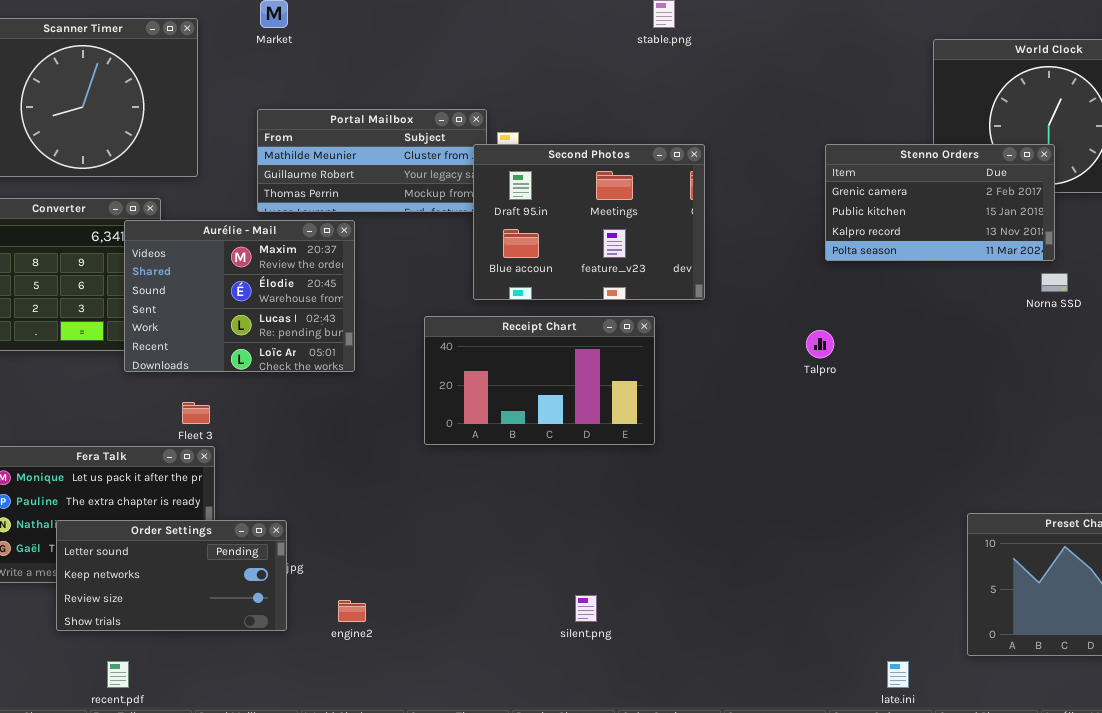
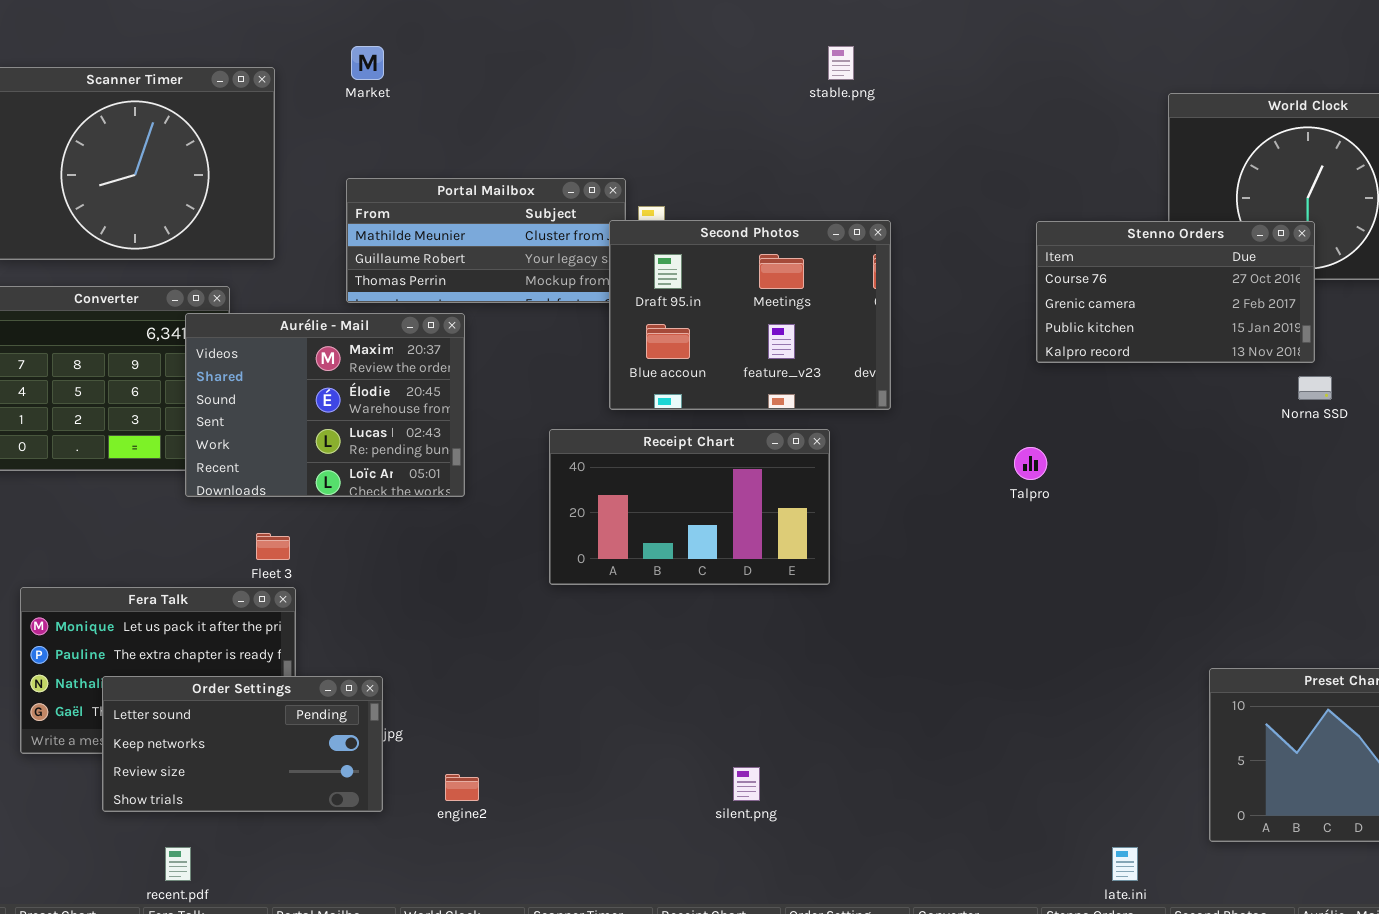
Stenno Orders: [825,144,1055,261] -> [1036,221,1315,363], scrolled up 1 row

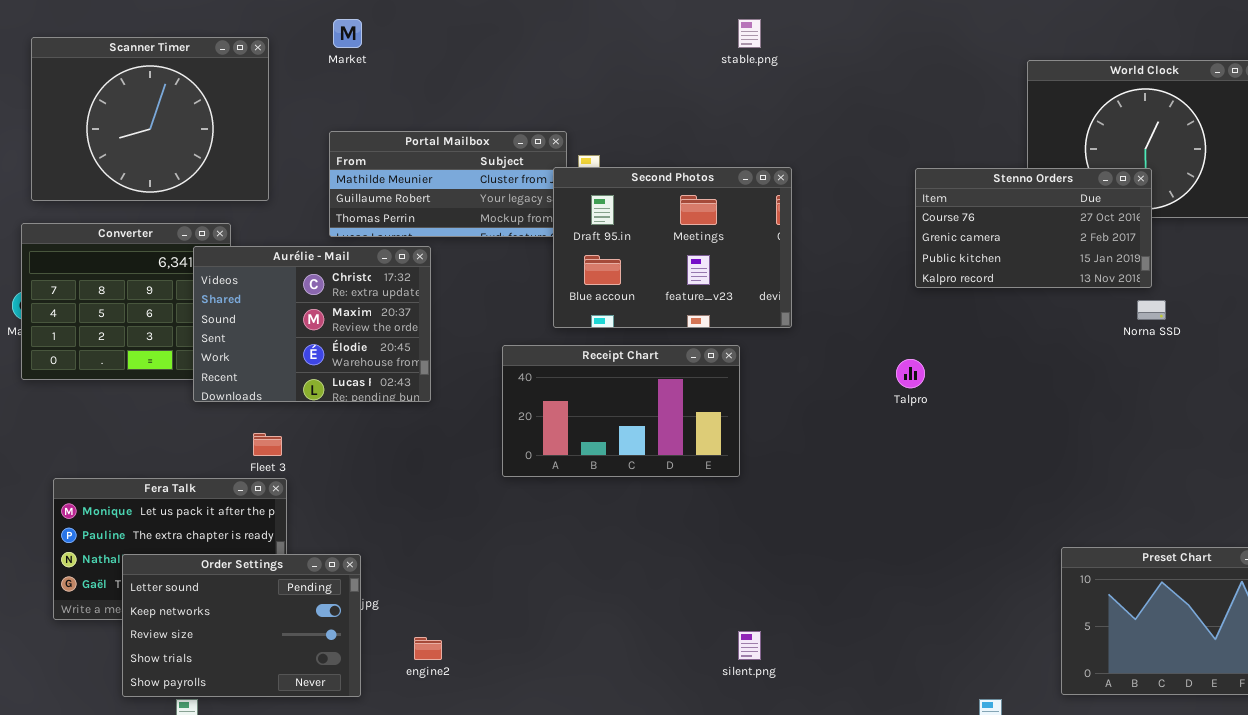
Aurélie - Mail: [185,313,465,497] -> [193,246,431,402], scrolled up 1 row
Order Settings: [102,676,383,812] -> [122,554,361,697], resized
silent.png: [733,767,760,801] -> [738,631,761,660], moved

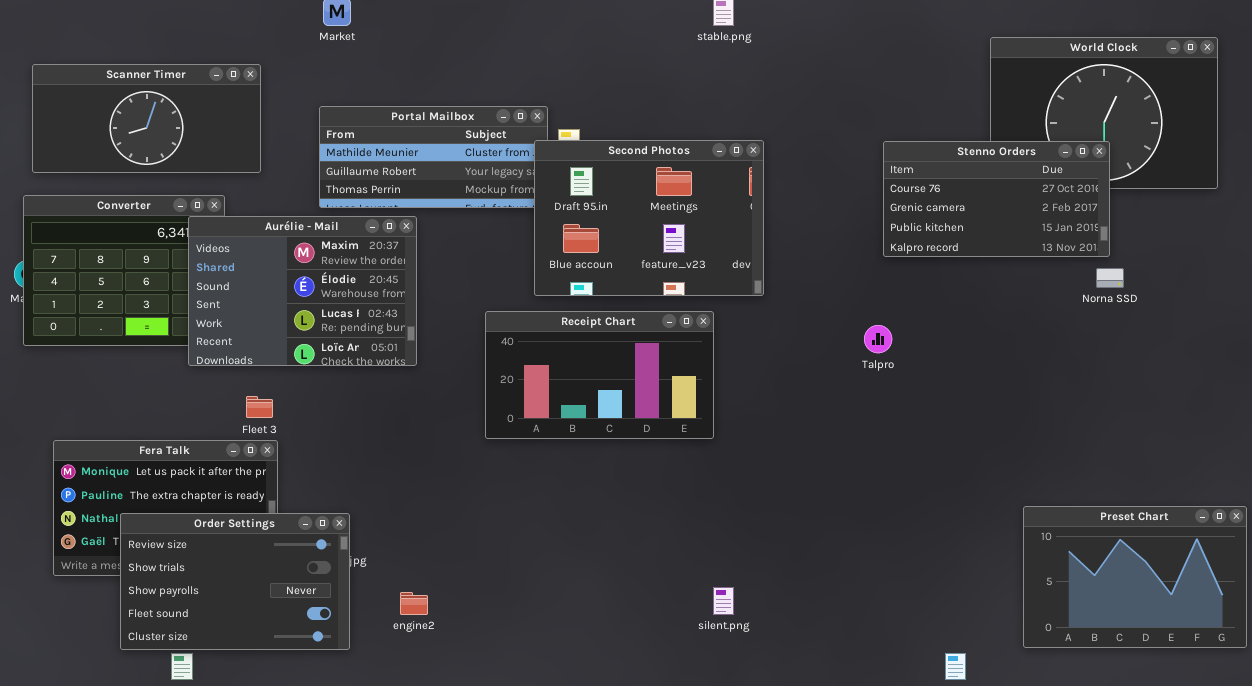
Scanner Timer: [31,37,269,201] -> [32,64,261,173], resized
Aurélie - Mail: [193,246,431,402] -> [188,216,417,366], scrolled down 1 row
Order Settings: [122,554,361,697] -> [120,513,350,650], scrolled down 2 rows

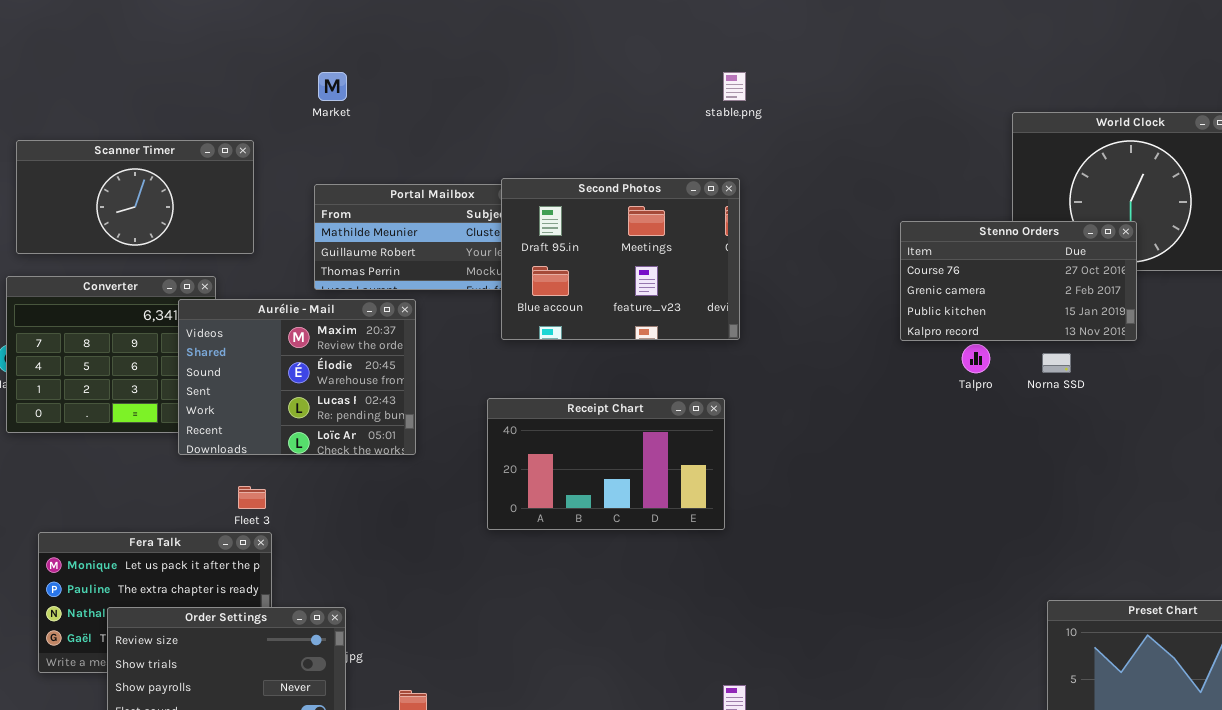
Second Photos: [534,140,764,296] -> [501,178,740,340], moved
Norna SSD: [1096,268,1124,288] -> [1042,353,1071,373], moved
Talpro: [864,325,892,353] -> [962,344,990,373], moved

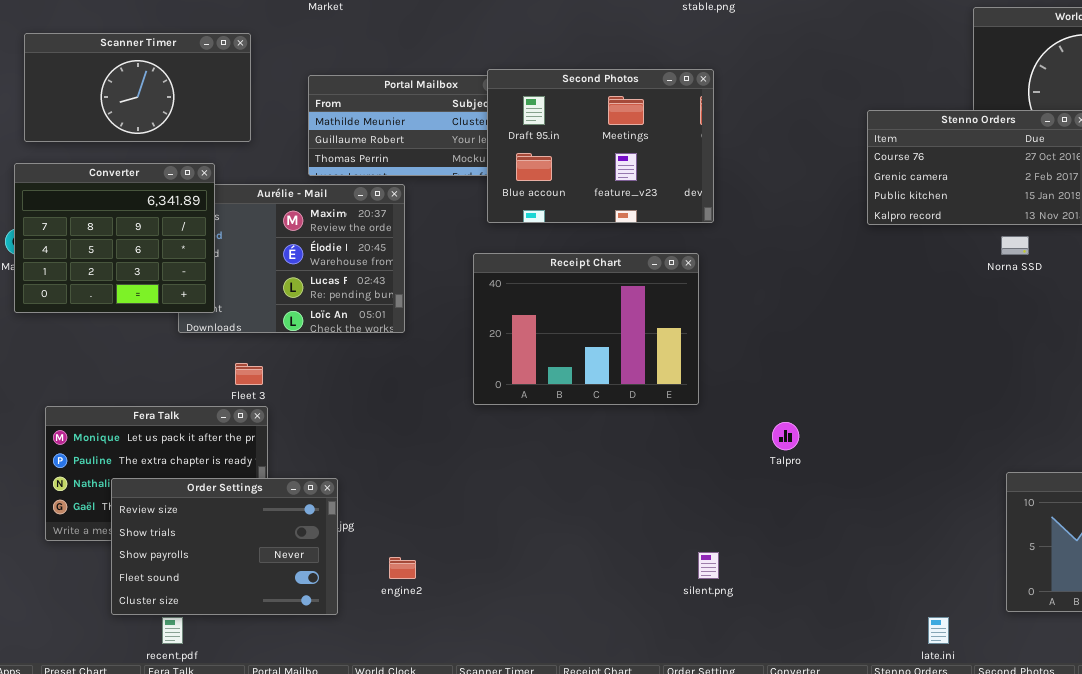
Converter: [6,276,216,433] -> [14,163,215,313], raised
Talpro: [962,344,990,373] -> [772,422,799,450], moved
Receipt Chart: [487,398,725,530] -> [473,253,699,405], resized

